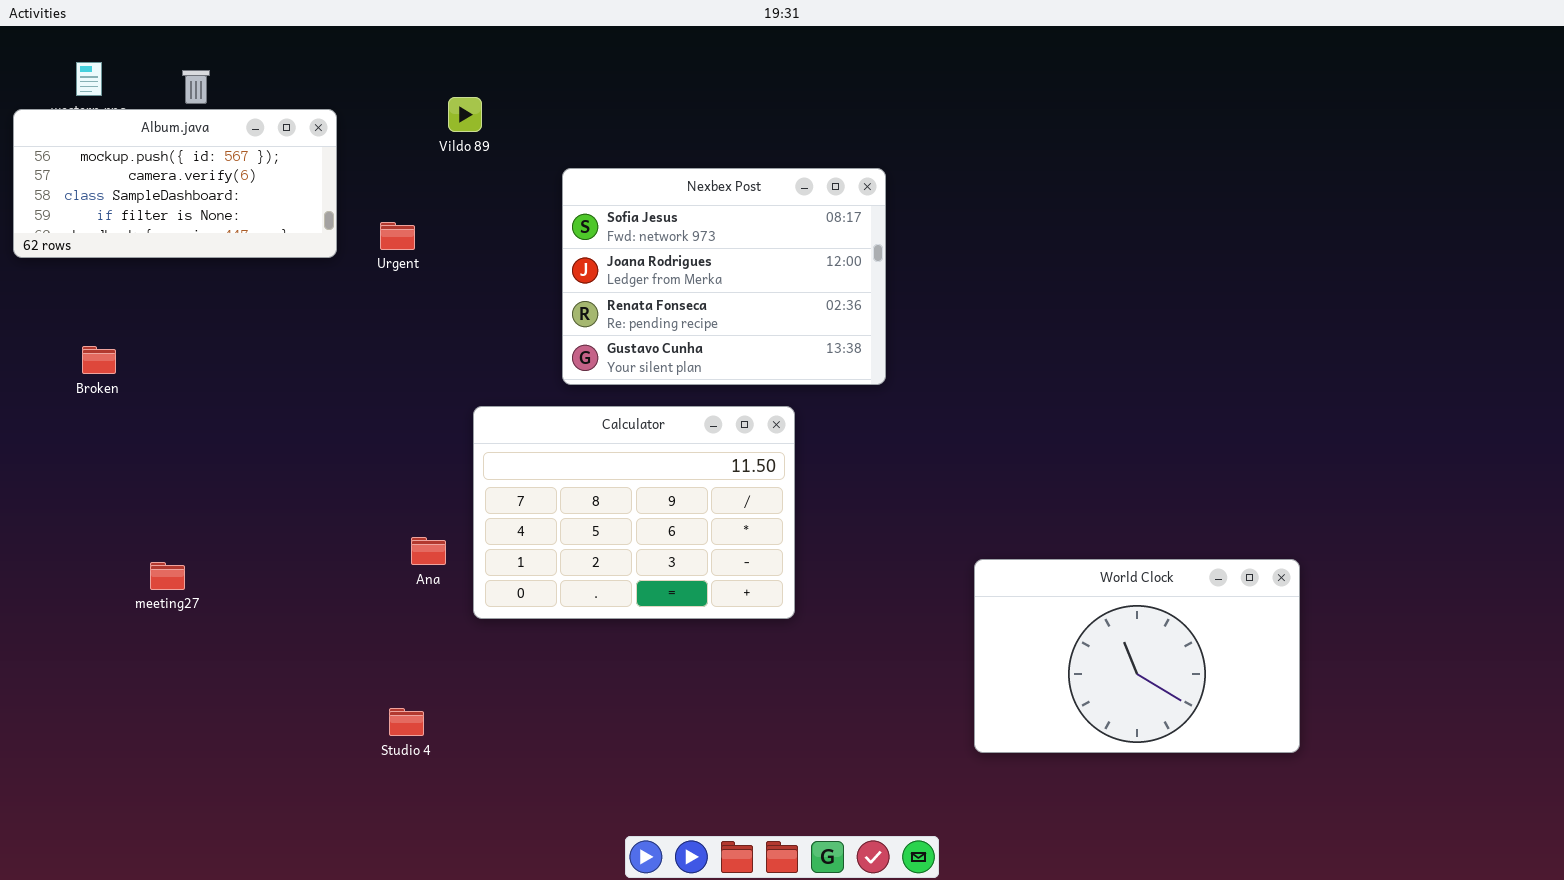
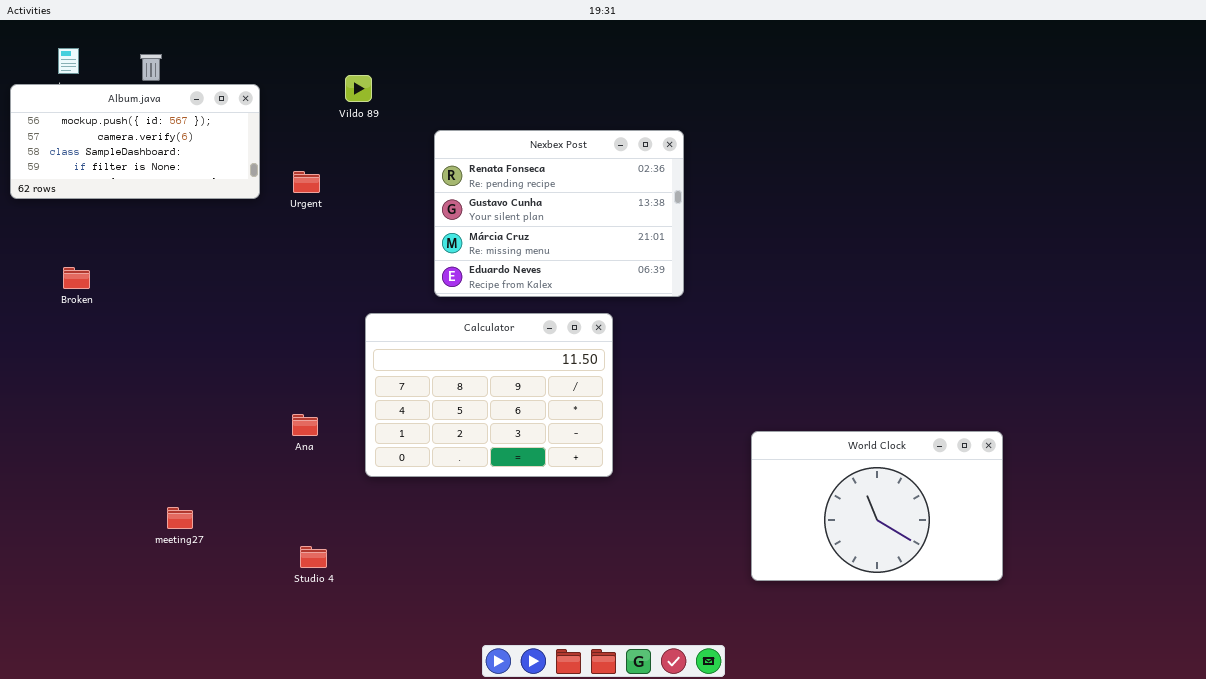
Nexbex Post: [562,168,886,385] -> [434,130,684,297], scrolled down 2 rows
Ana: [411,537,446,565] -> [292,414,318,436], moved
meeting27: [150,562,185,590] -> [167,507,193,529], moved

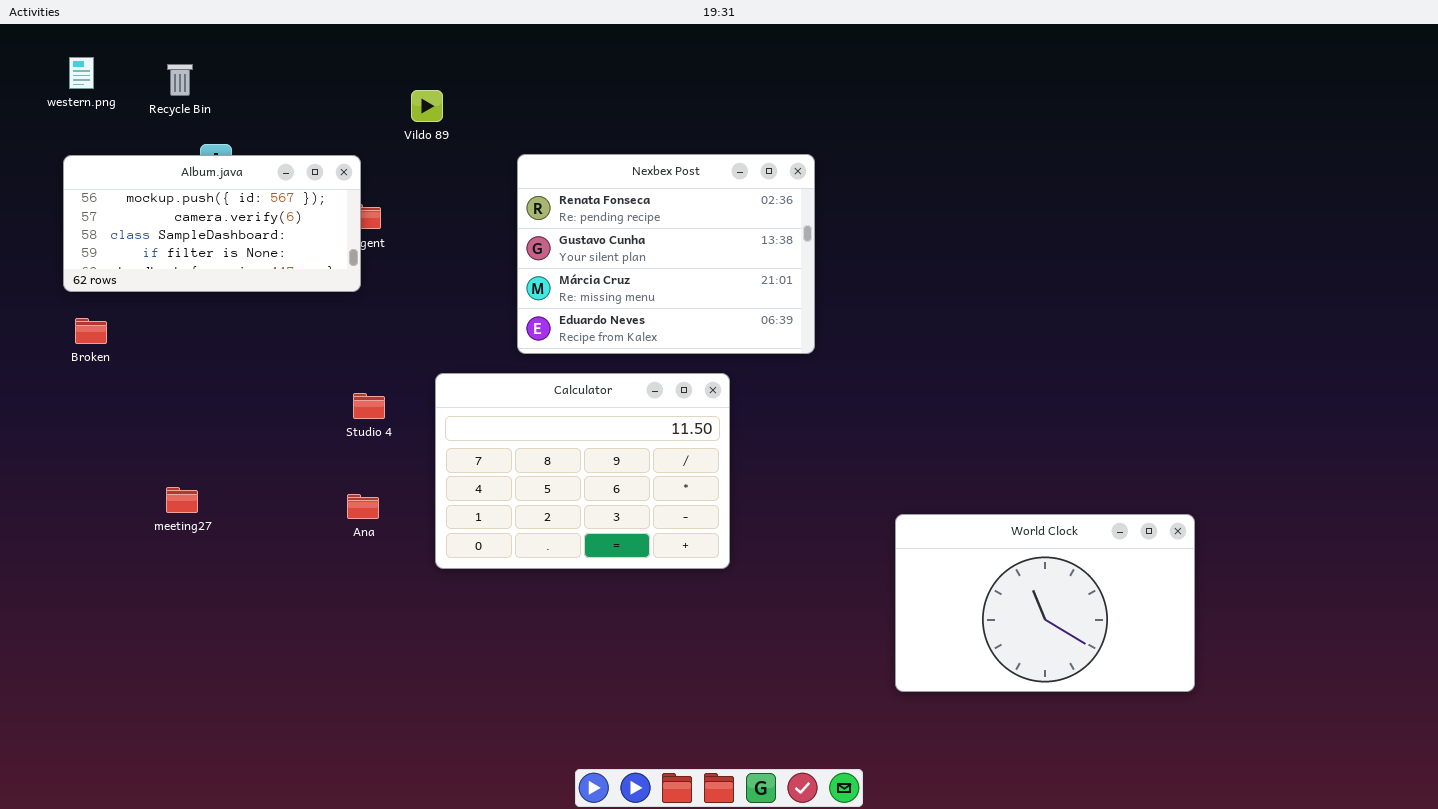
Album.java: [10,84,260,199] -> [63,155,361,292], moved
meeting27: [167,507,193,529] -> [166,487,198,513], moved
Studio 4: [300,546,327,568] -> [353,393,385,419], moved

